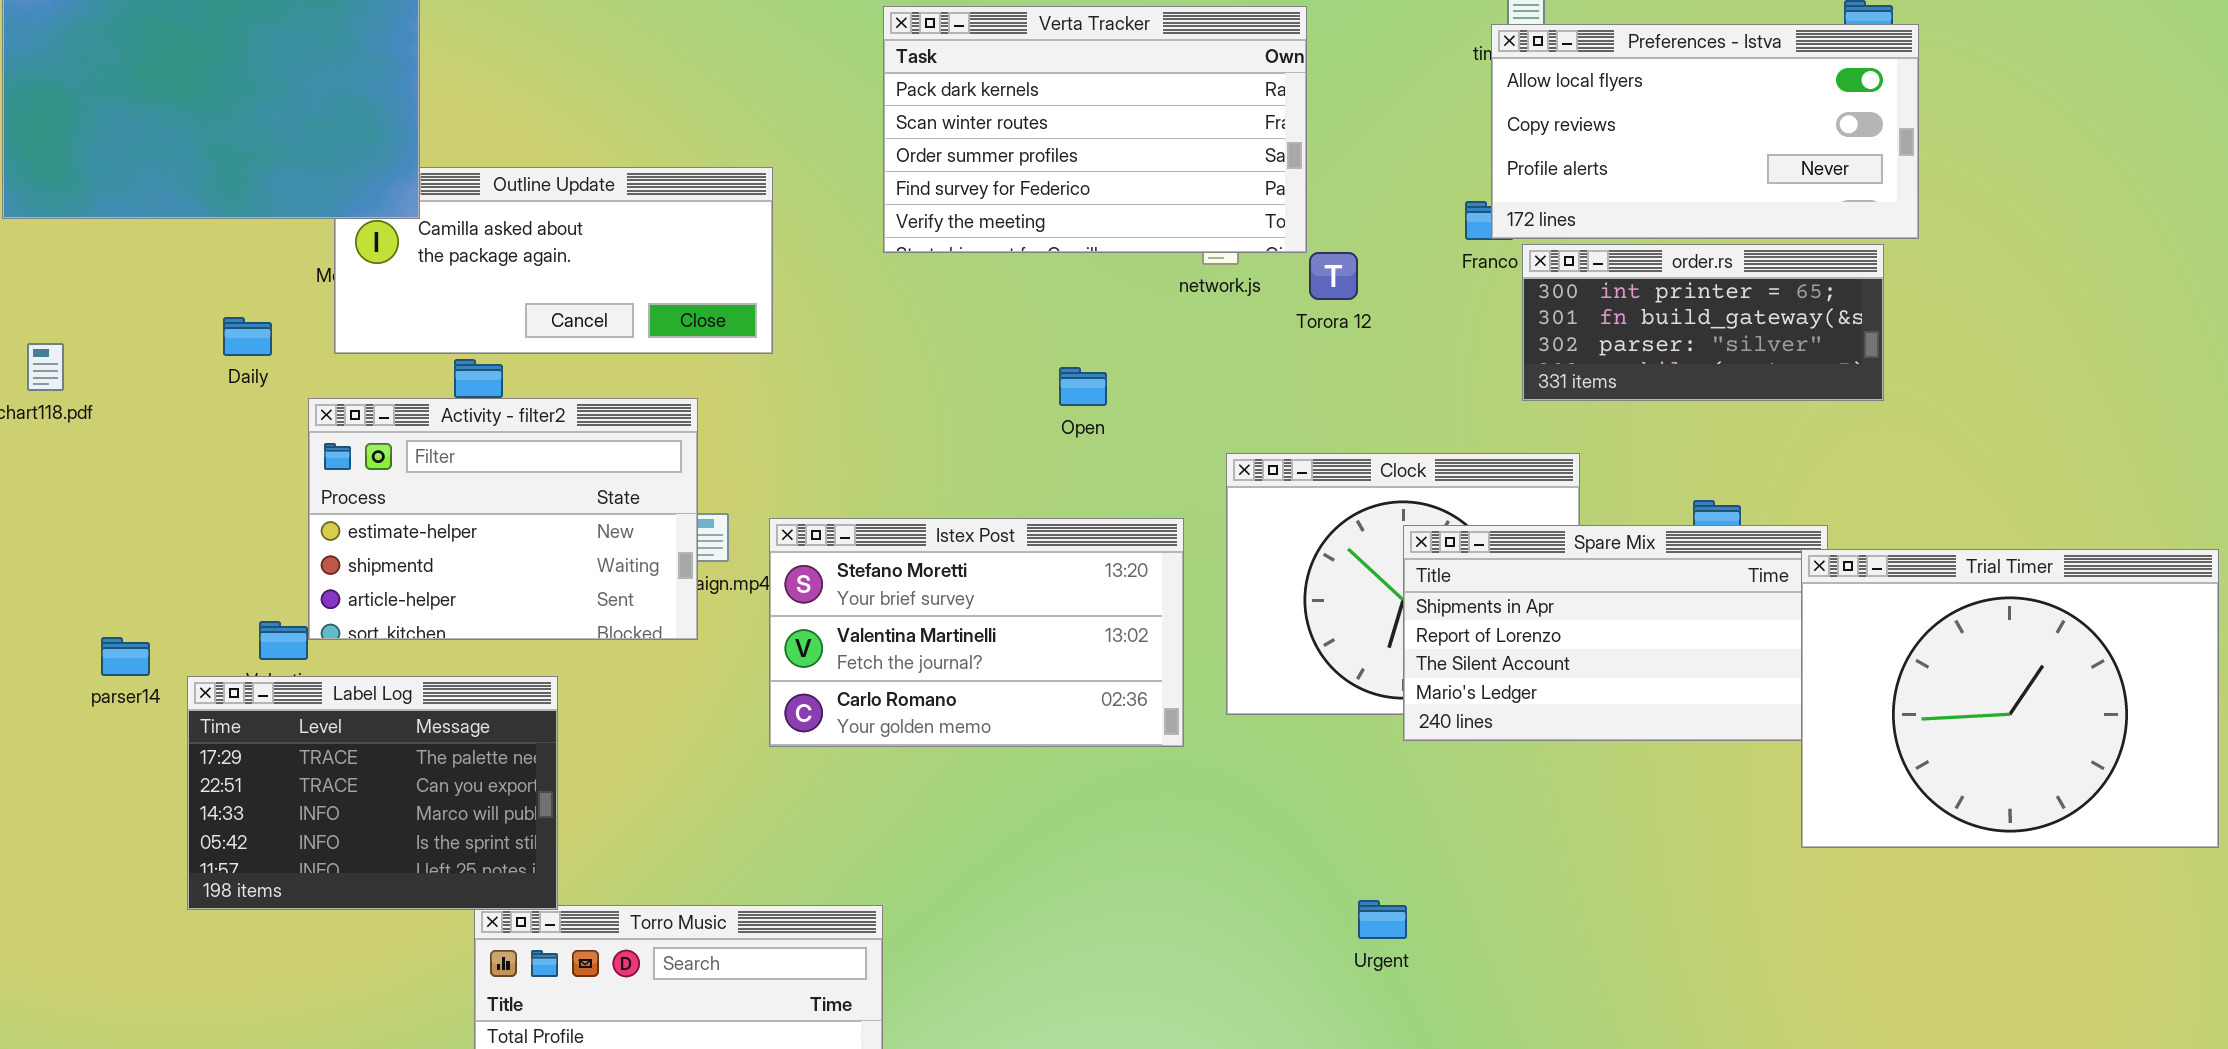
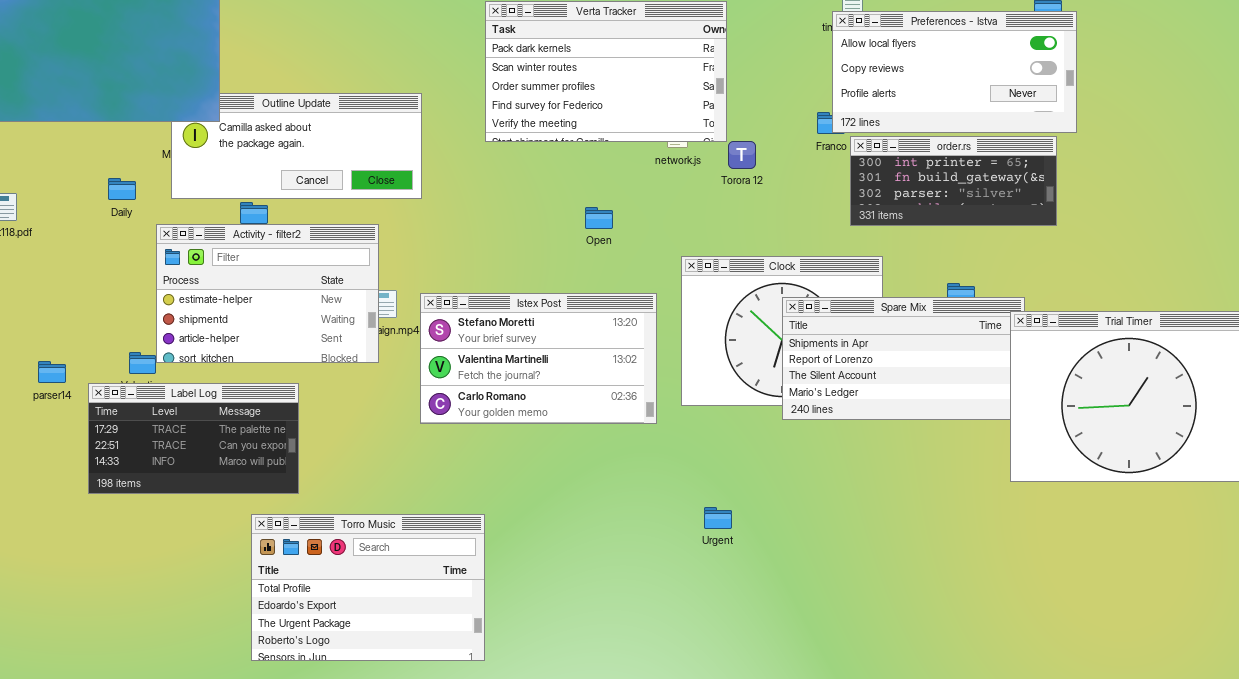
Label Log: [187,676,558,910] -> [88,383,299,494], resized
Urgent: [1358,900,1407,939] -> [704,507,732,529], moved

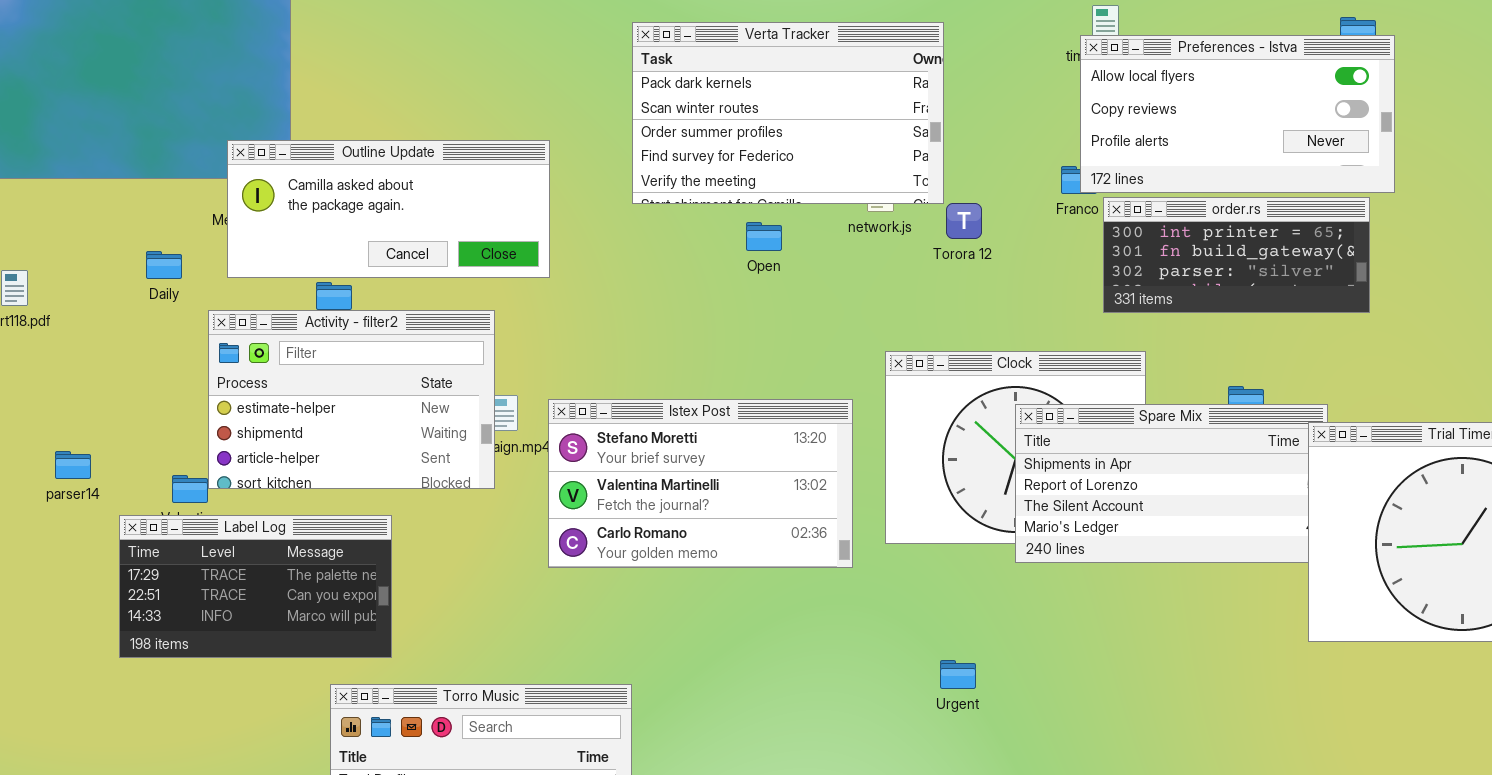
Outline Update: [171,93,422,199] -> [227,140,550,278], raised
Open: [585,207,613,229] -> [746,222,782,251], moved
parser14: [38,361,66,383] -> [55,451,91,479], moved
Urgent: [704,507,732,529] -> [940,660,976,689], moved

